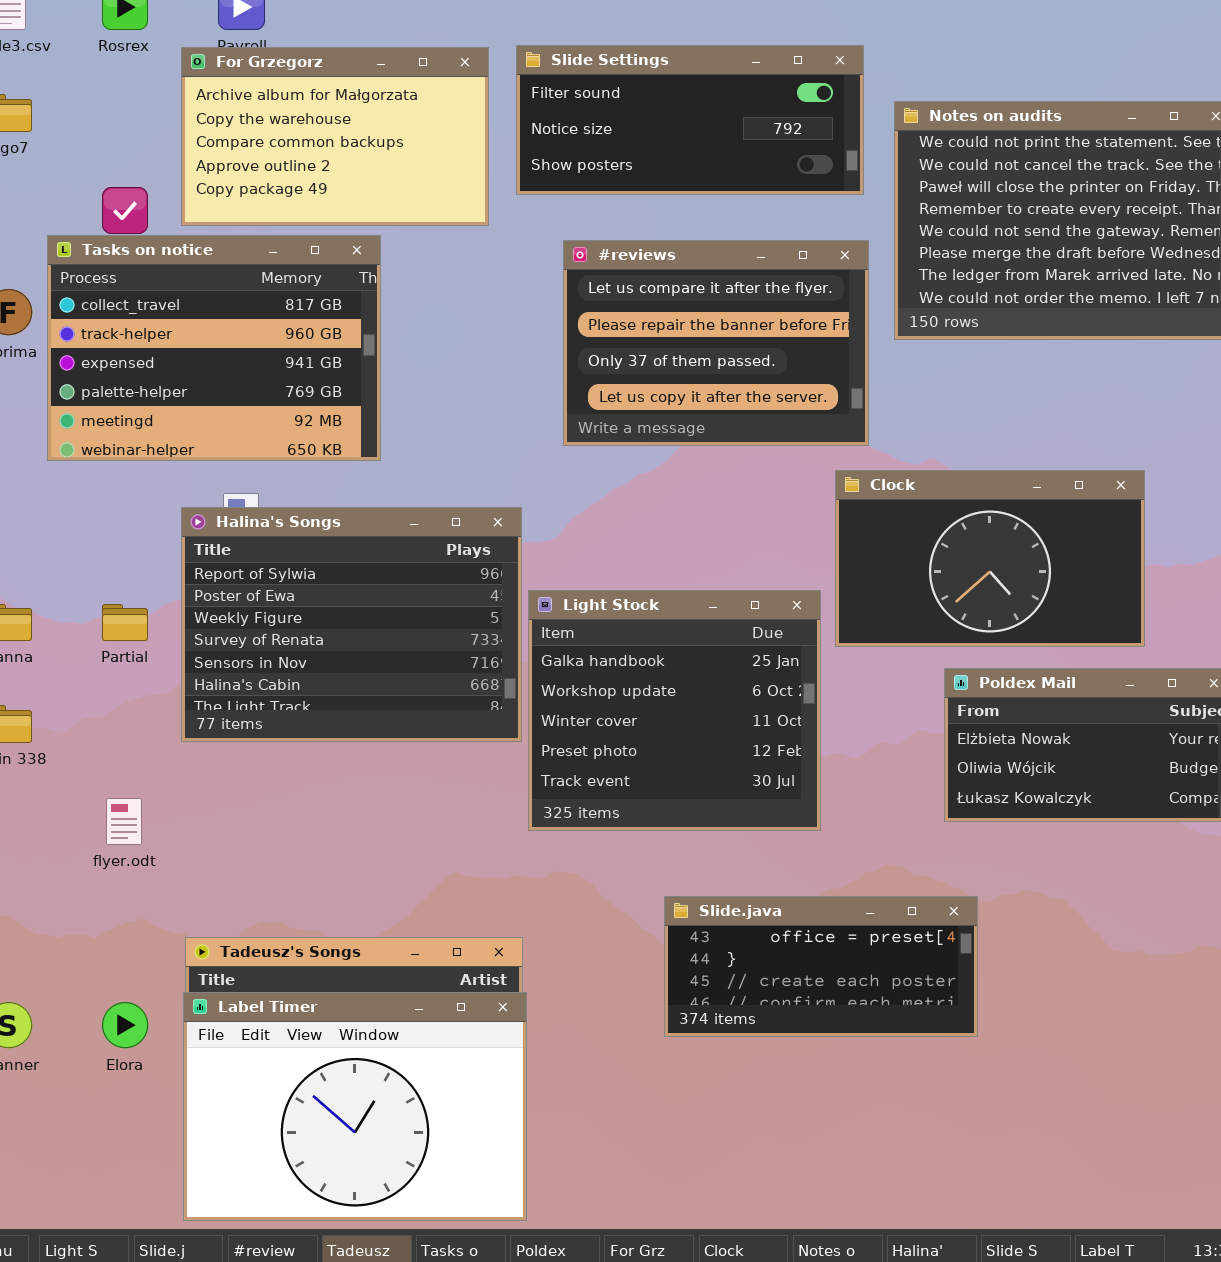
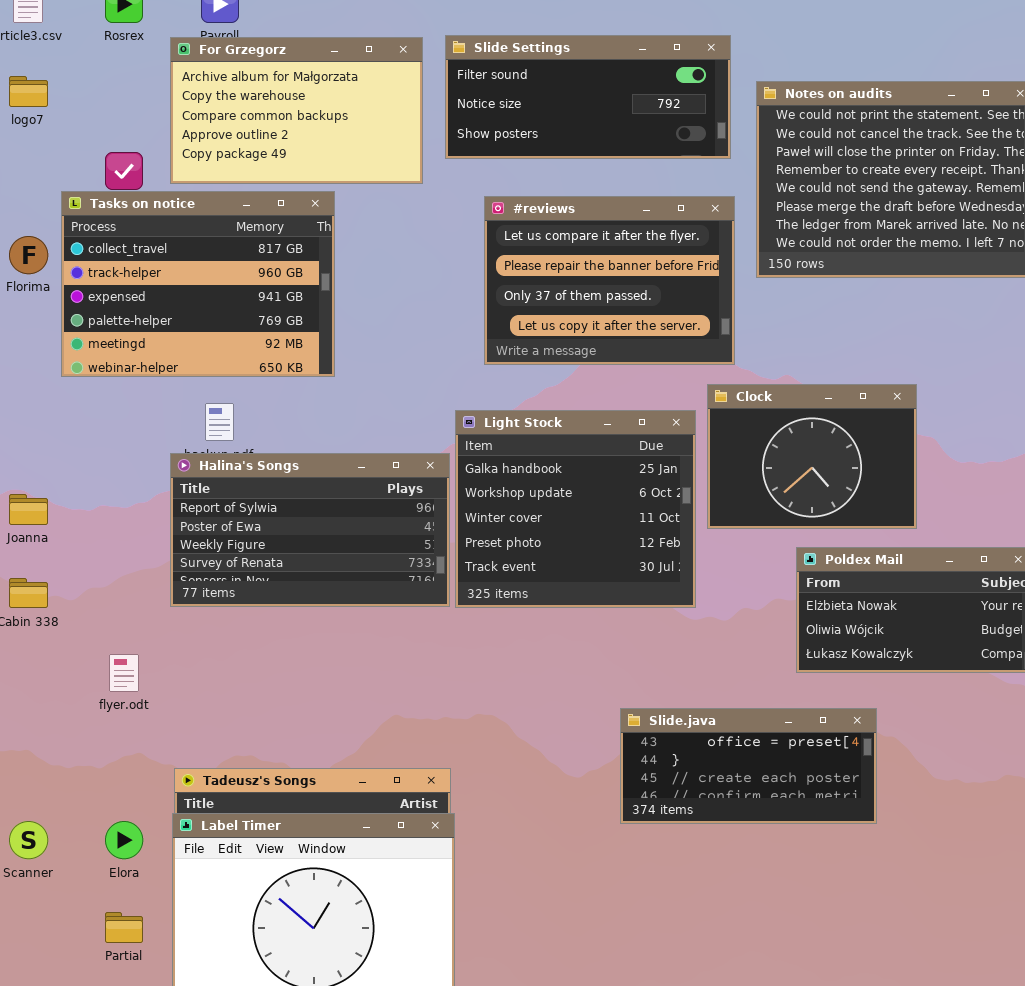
Clock: [835,470,1145,647] -> [707,384,917,529], resized
Halina's Songs: [181,507,522,742] -> [170,453,450,607], resized
Light Stock: [528,590,821,831] -> [455,410,696,608], moved
Partial: [102,604,148,641] -> [105,912,143,943], moved
Slide.java: [664,896,978,1037] -> [620,708,877,824], moved

